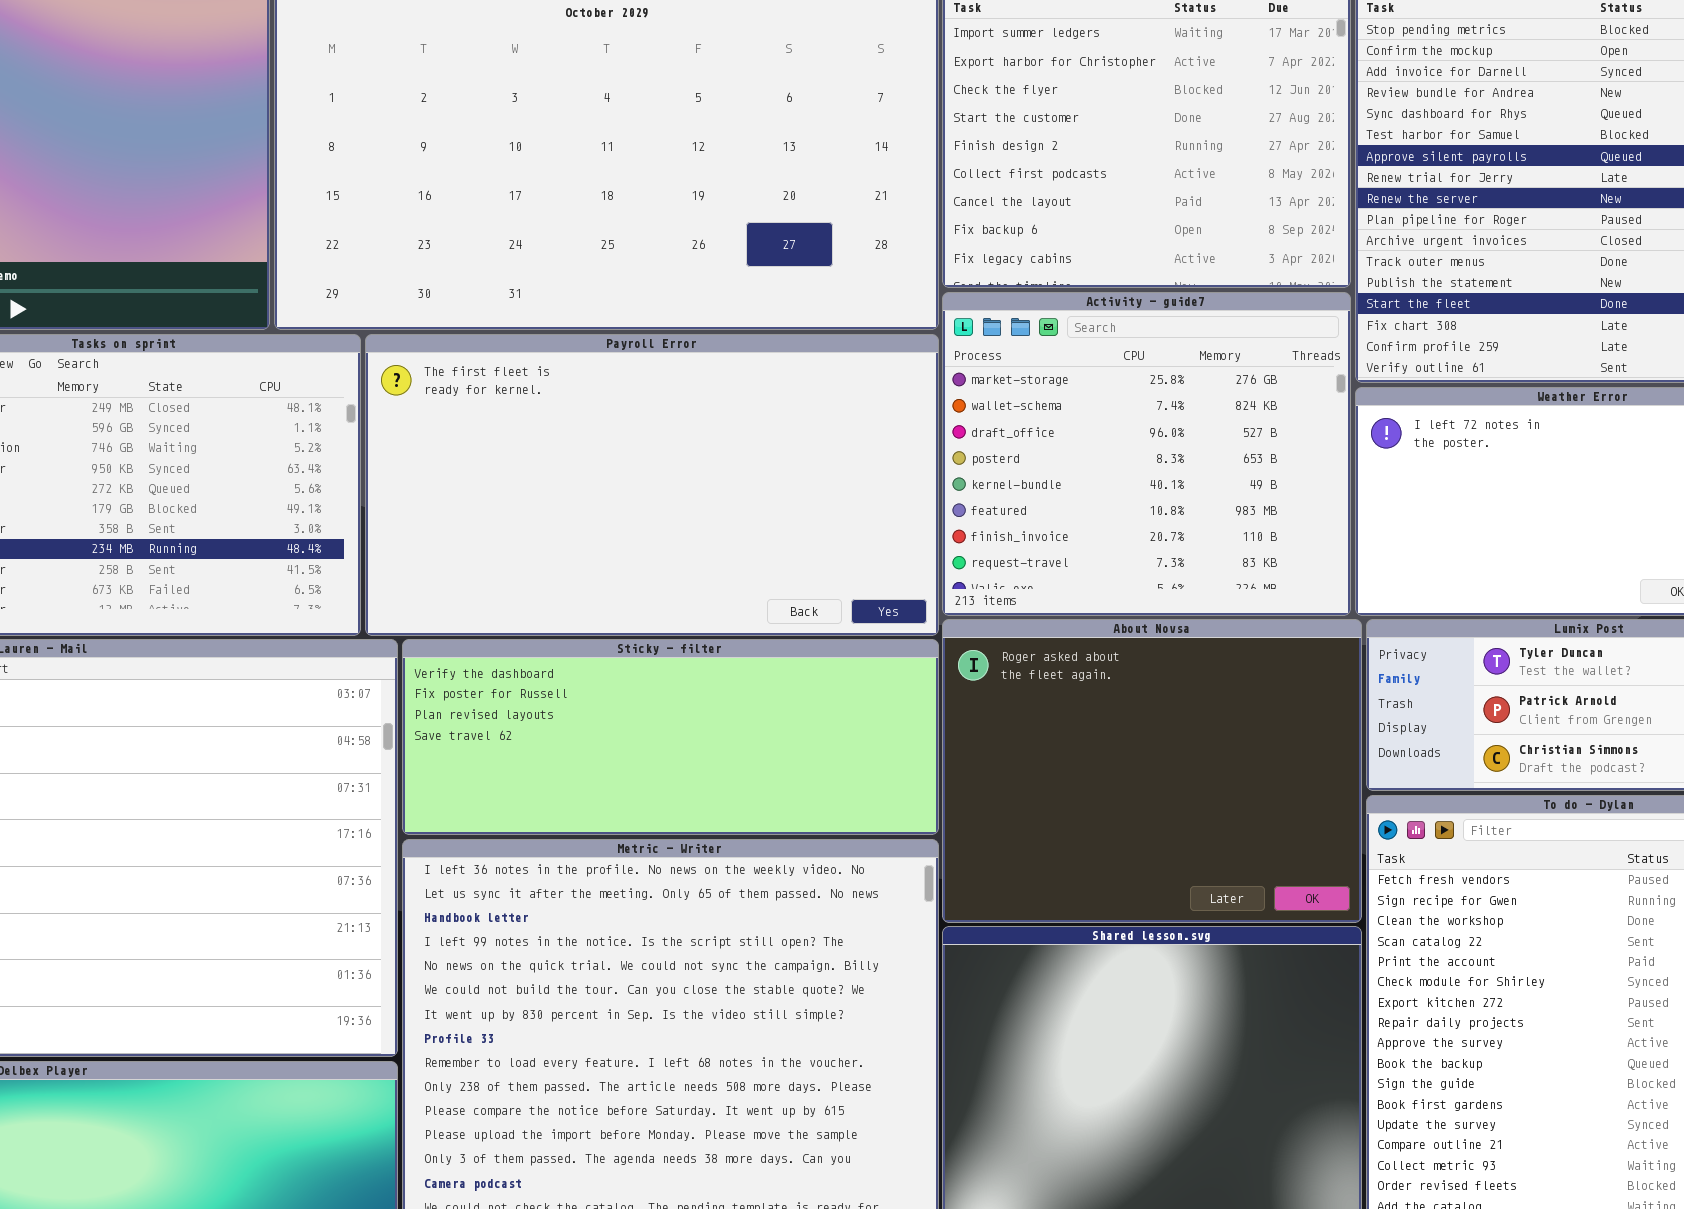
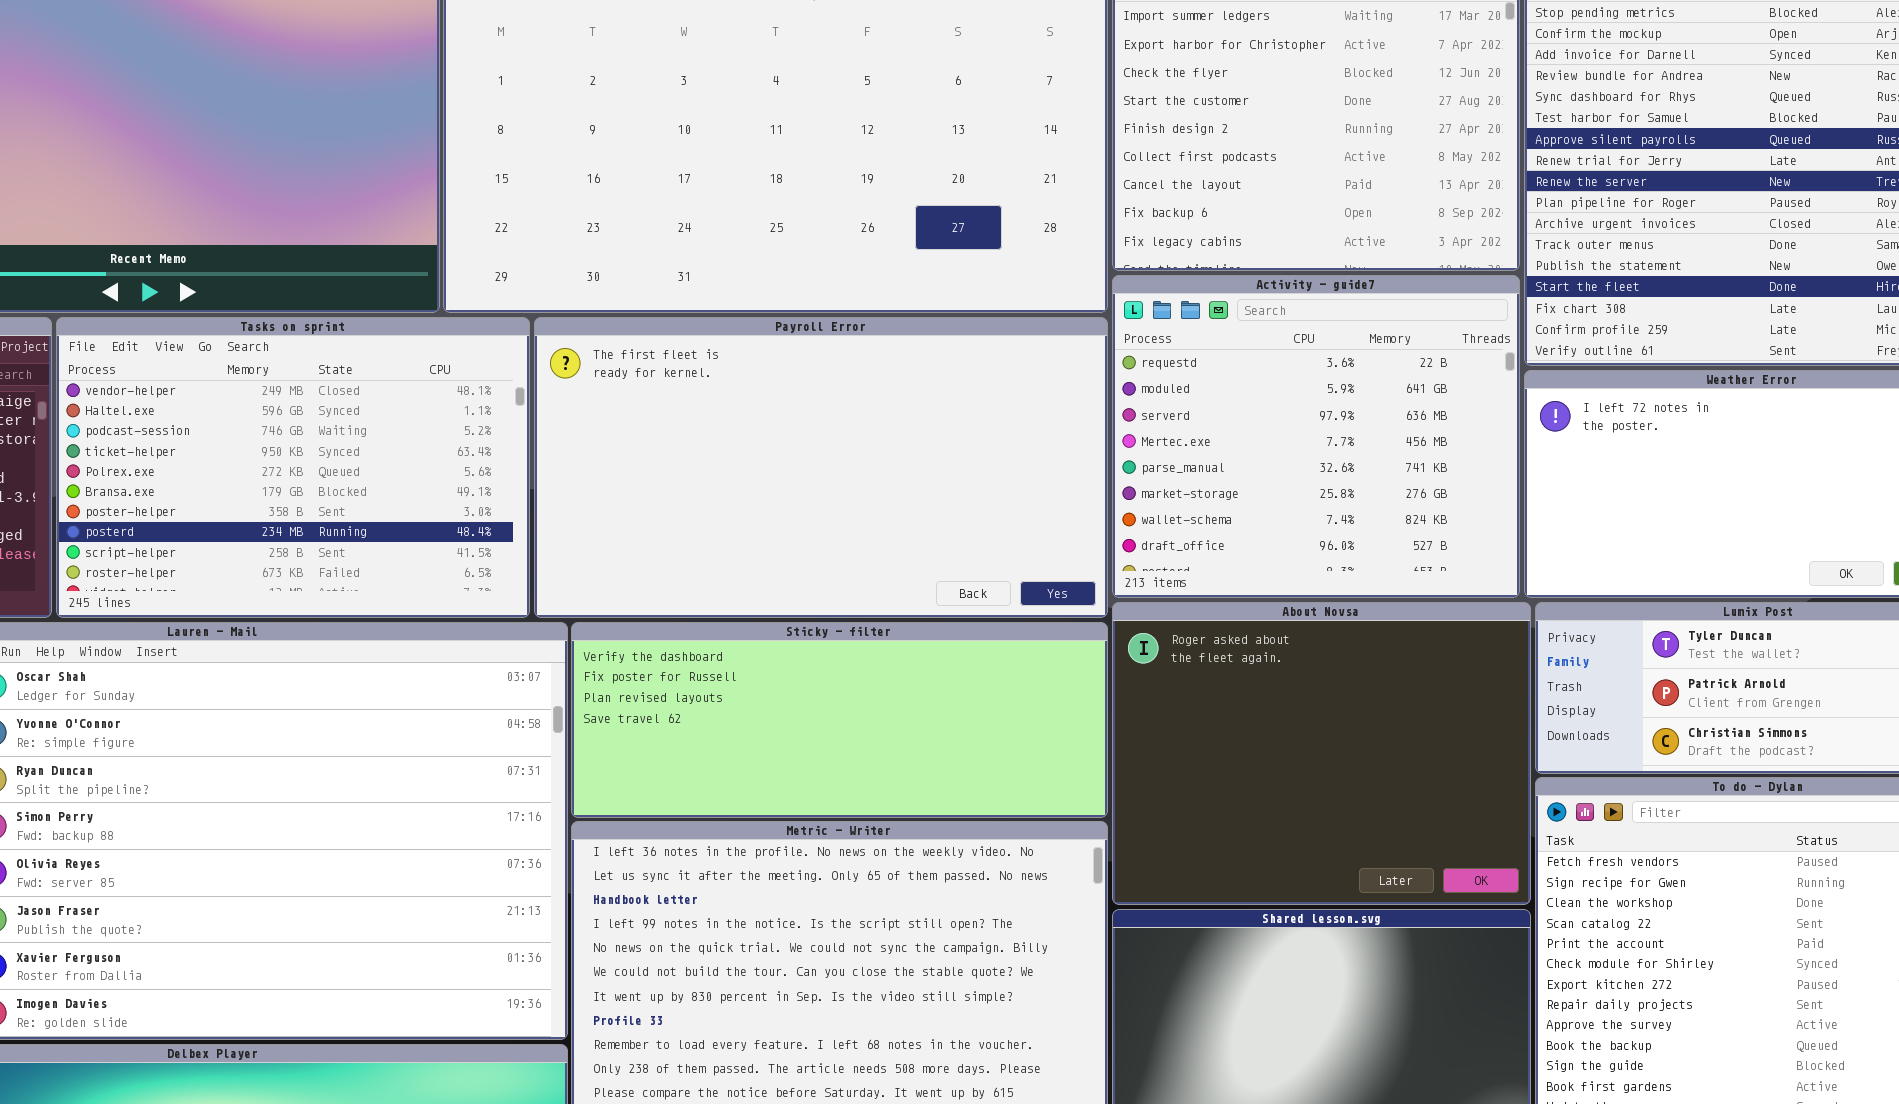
Activity - guide7: [942,292,1351,616] -> [1112,275,1520,598], scrolled up 5 rows

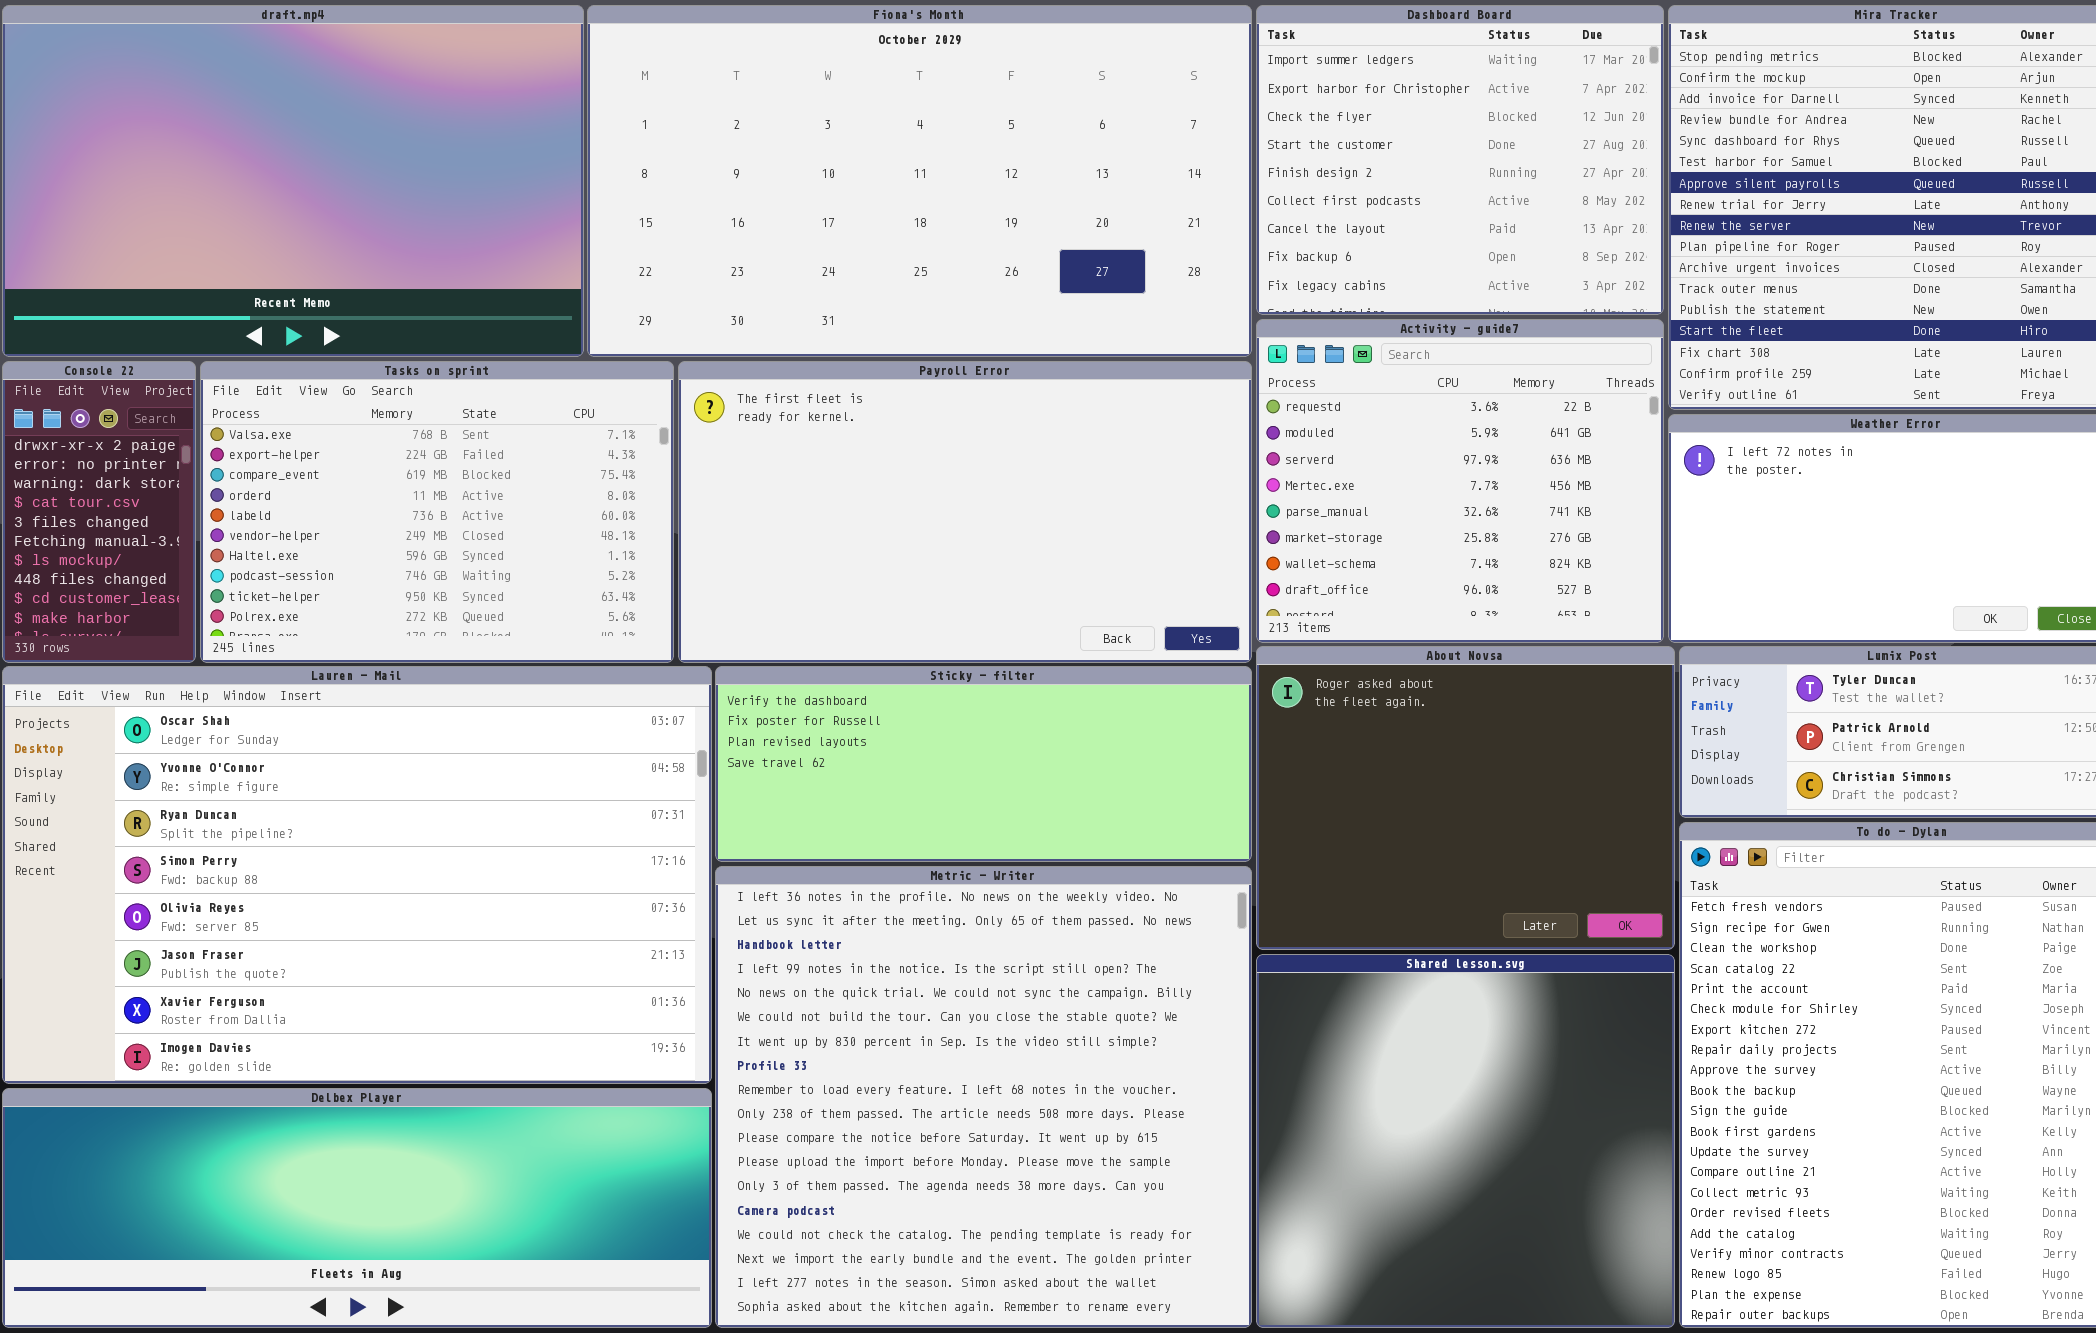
Tasks on sprint: [56,317,530,618] -> [200,361,674,663], scrolled up 5 rows

